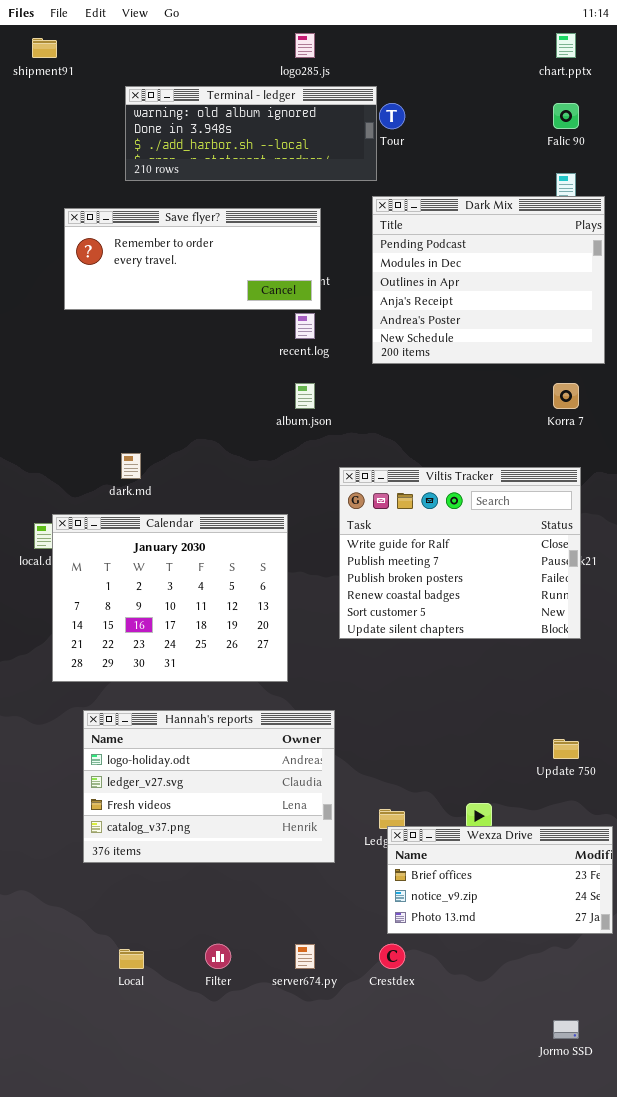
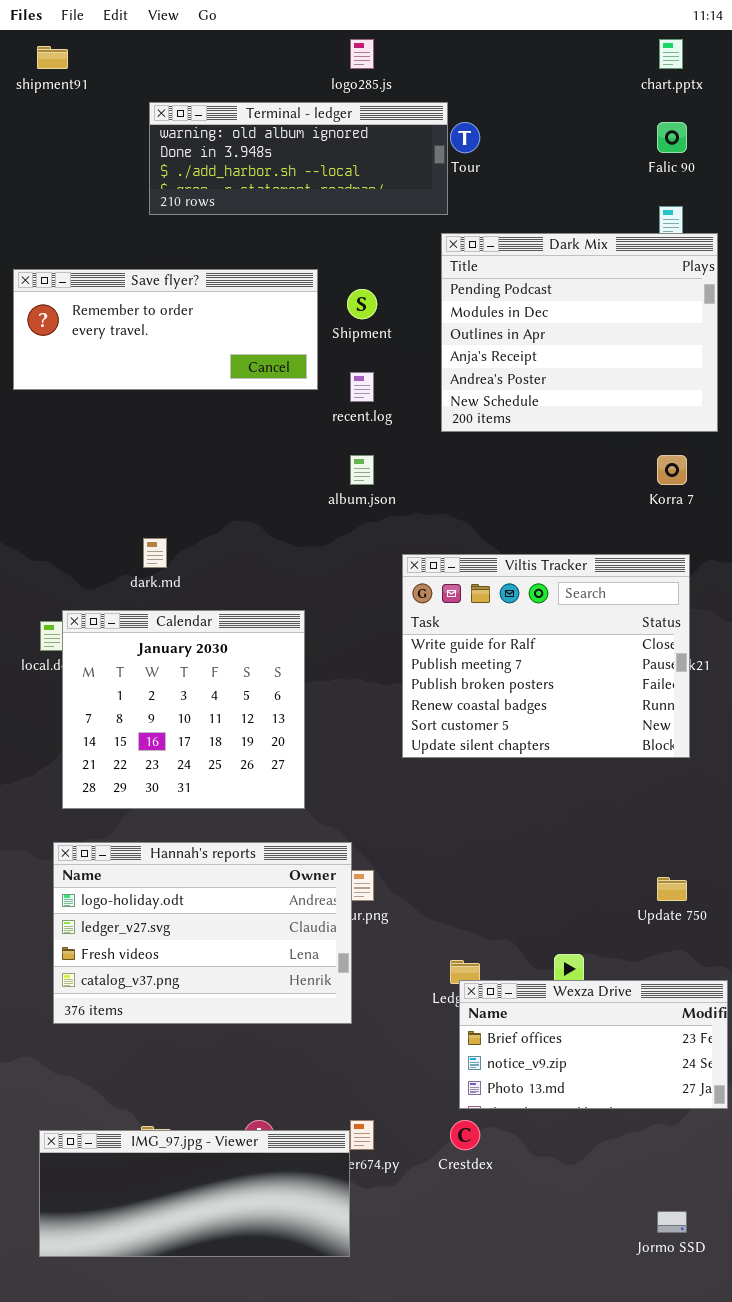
Save flyer?: [64,208,321,310] -> [13,269,318,390], moved
Calendar: [52,514,288,682] -> [62,610,305,809], resized
Hannah's reports: [83,710,335,863] -> [53,842,352,1024], moved
IMG_97.jpg - Viewer: none -> [39,1130,350,1257], opened

